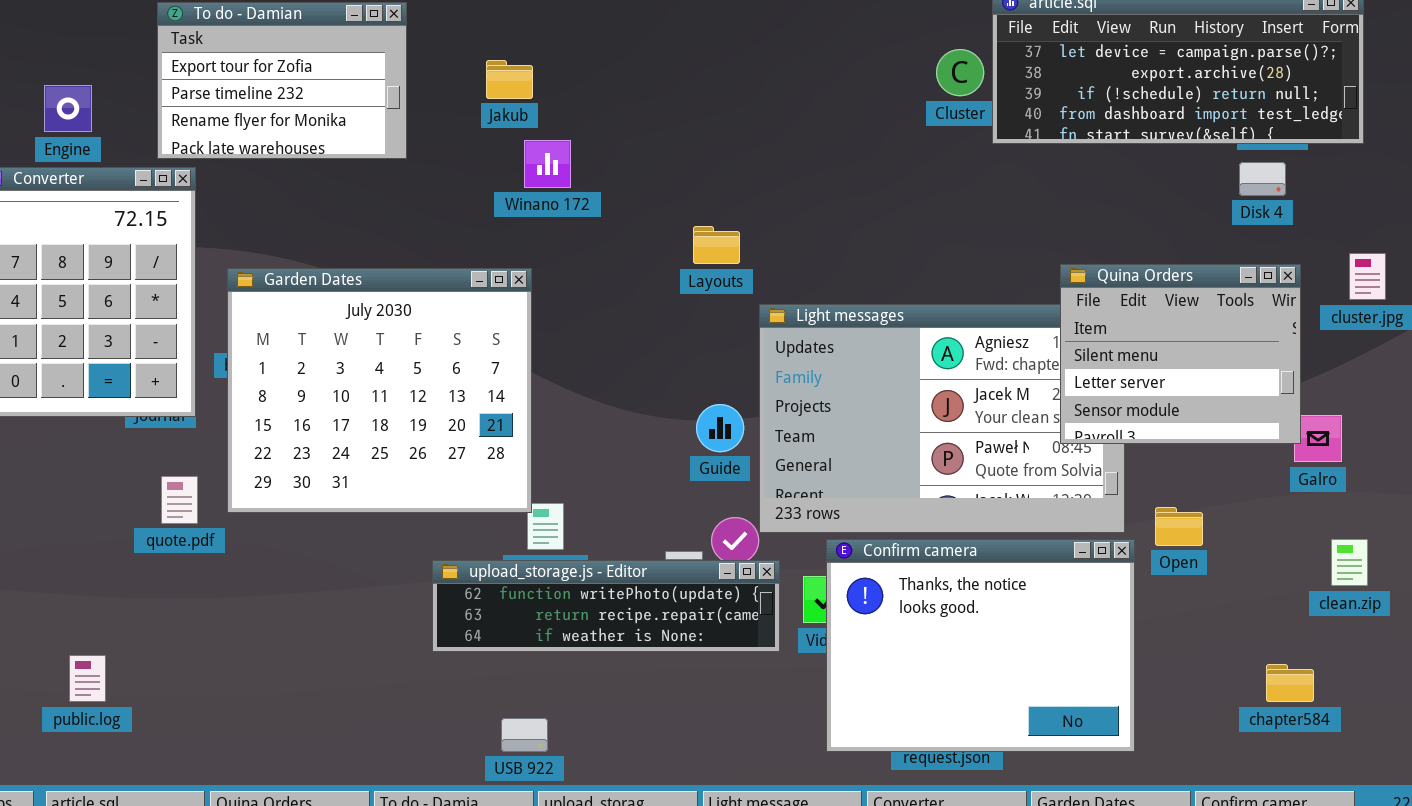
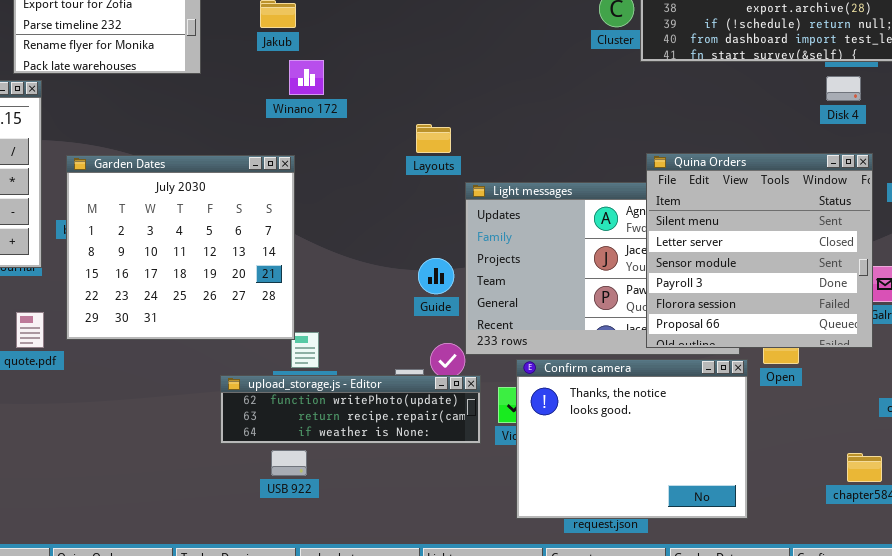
Quina Orders: [1060,264,1301,444] -> [646,153,873,348], resized
USB 922: [501,718,548,752] -> [271,450,307,476], moved

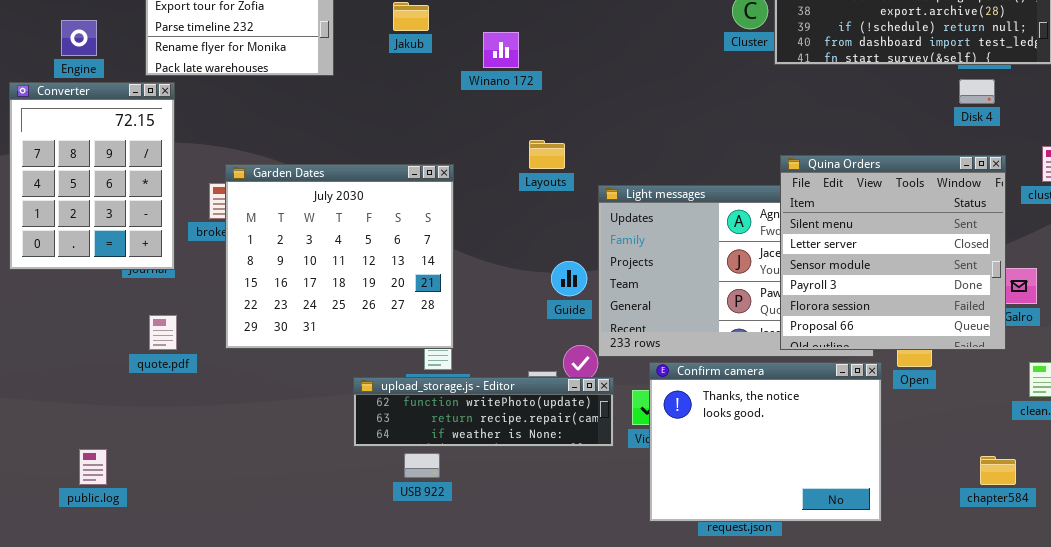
Winano 172: [289,60,324,95] -> [483,32,519,68], moved
Layouts: [416,124,451,153] -> [529,140,565,169], moved
Garden Dates: [66,155,295,340] -> [225,164,454,349], moved

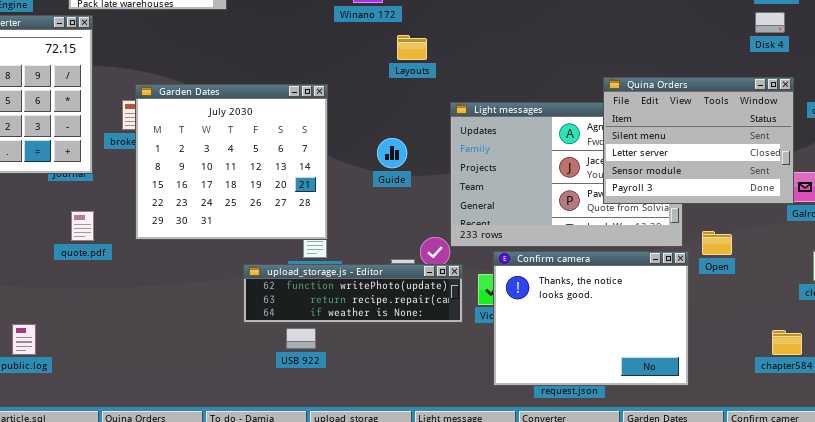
Layouts: [529,140,565,169] -> [397,35,427,60], moved
Quina Orders: [780,155,1006,350] -> [603,77,794,204], resized
Guide: [551,261,587,296] -> [377,138,407,168], moved

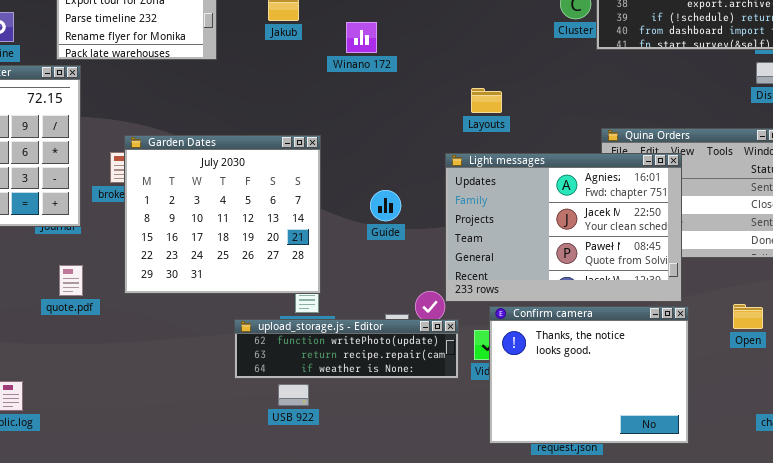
Layouts: [397,35,427,60] -> [471,88,502,113], moved
Light messages: [450,102,683,247] -> [445,153,682,302], raised
Open: [702,231,732,255] -> [733,304,763,329], moved

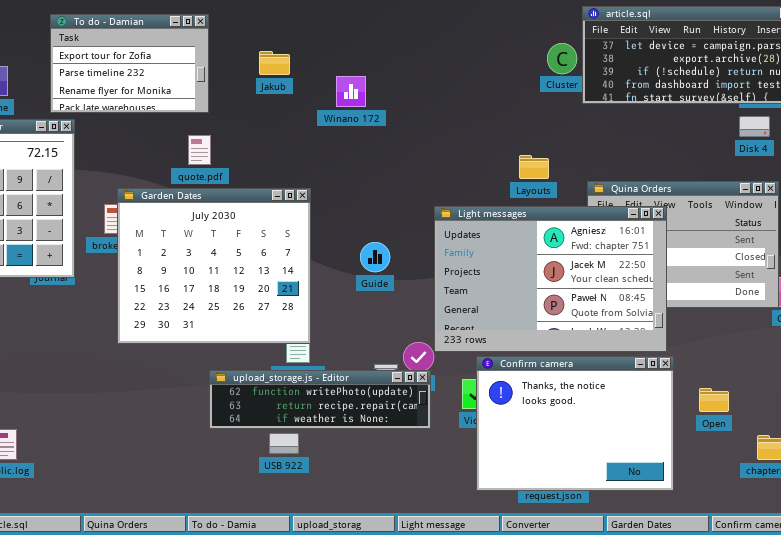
Layouts: [471,88,502,113] -> [519,155,549,179], moved
quote.pdf: [59,265,83,296] -> [188,135,211,165], moved
Open: [733,304,763,329] -> [699,388,729,412], moved
upload_storage.js - Editor: [234,319,459,379] -> [209,370,431,429], moved

